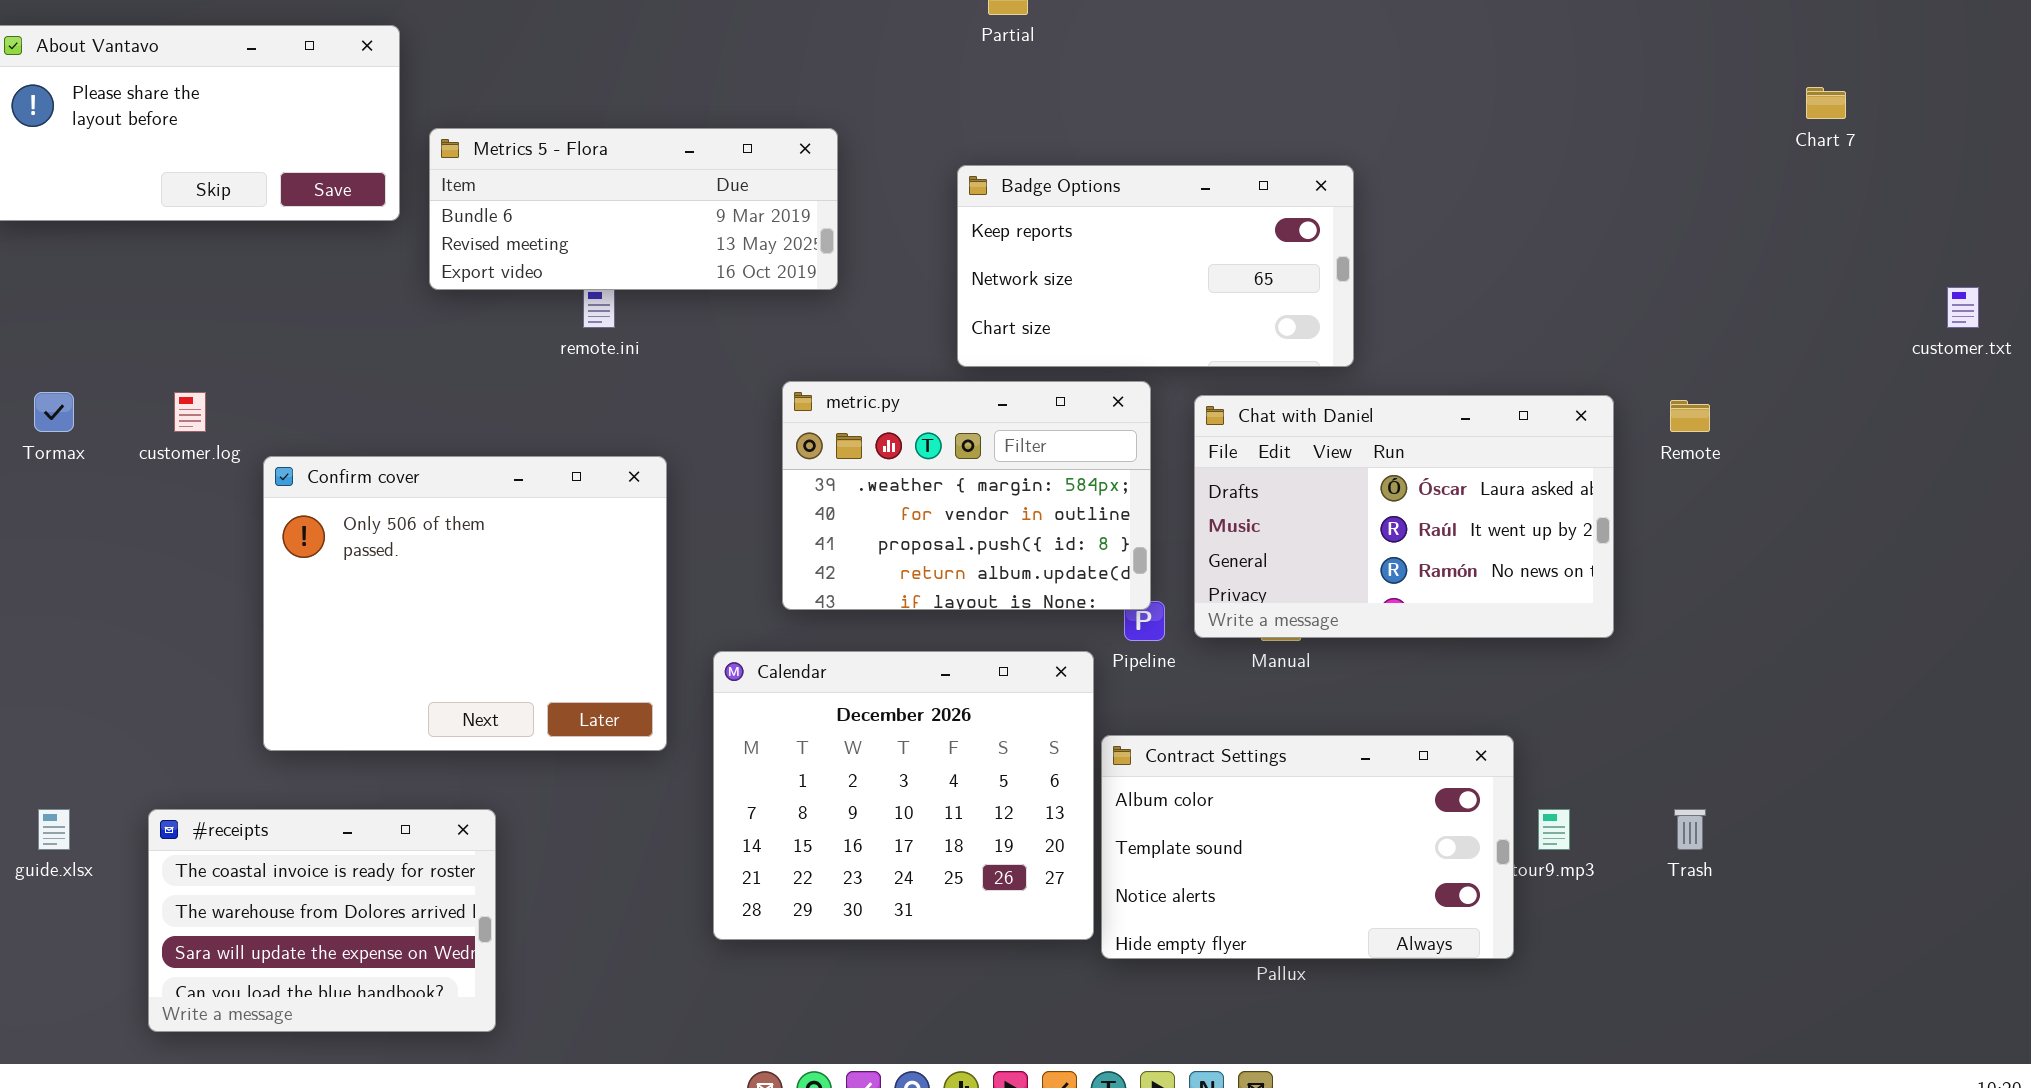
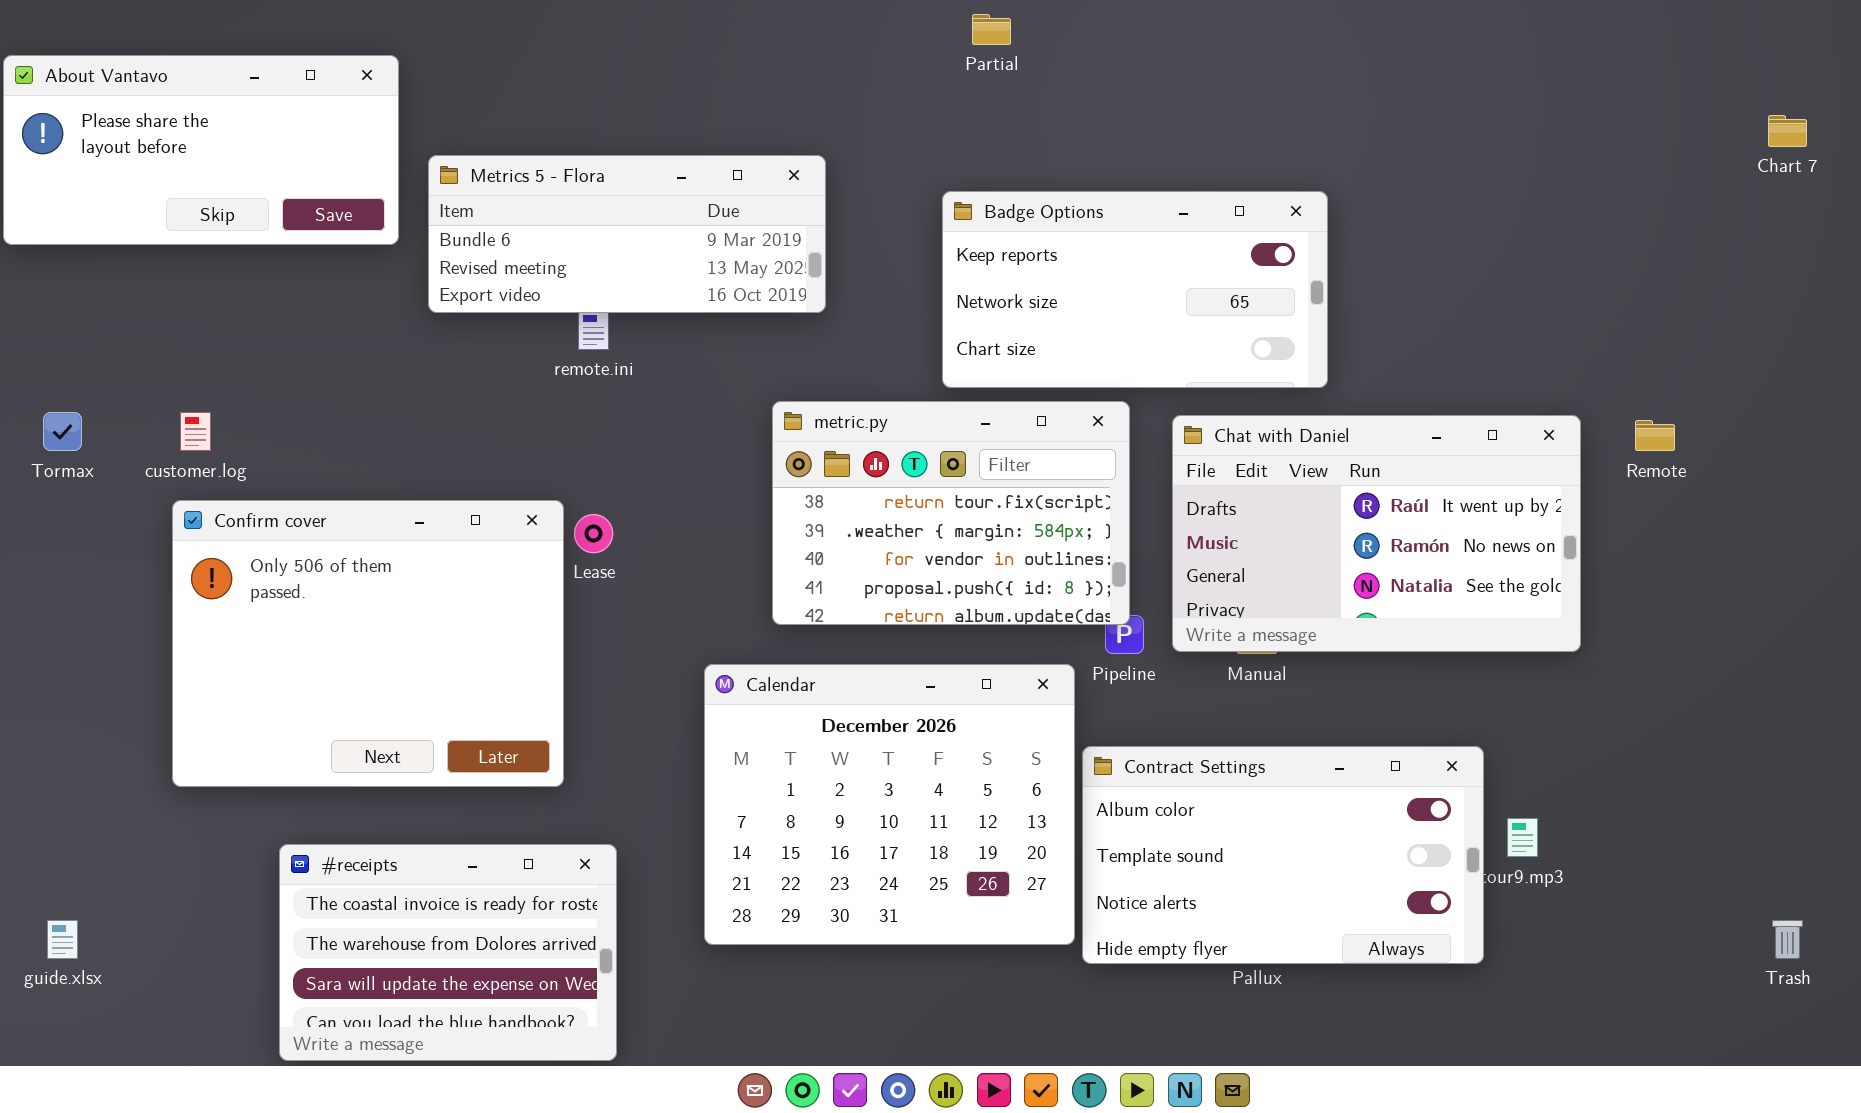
metric.py: [782,381,1151,610] -> [772,401,1130,625], scrolled up 1 row
Chat with Daniel: [1194,395,1614,638] -> [1172,415,1581,652], scrolled down 1 row
Confirm cover: [263,456,667,751] -> [172,500,564,787], moved
guide.xlsx: [38,809,70,850] -> [47,920,78,959], moved
#receipts: [148,809,496,1032] -> [279,844,617,1061], moved
Trash: [1674,809,1706,850] -> [1772,920,1803,959], moved

